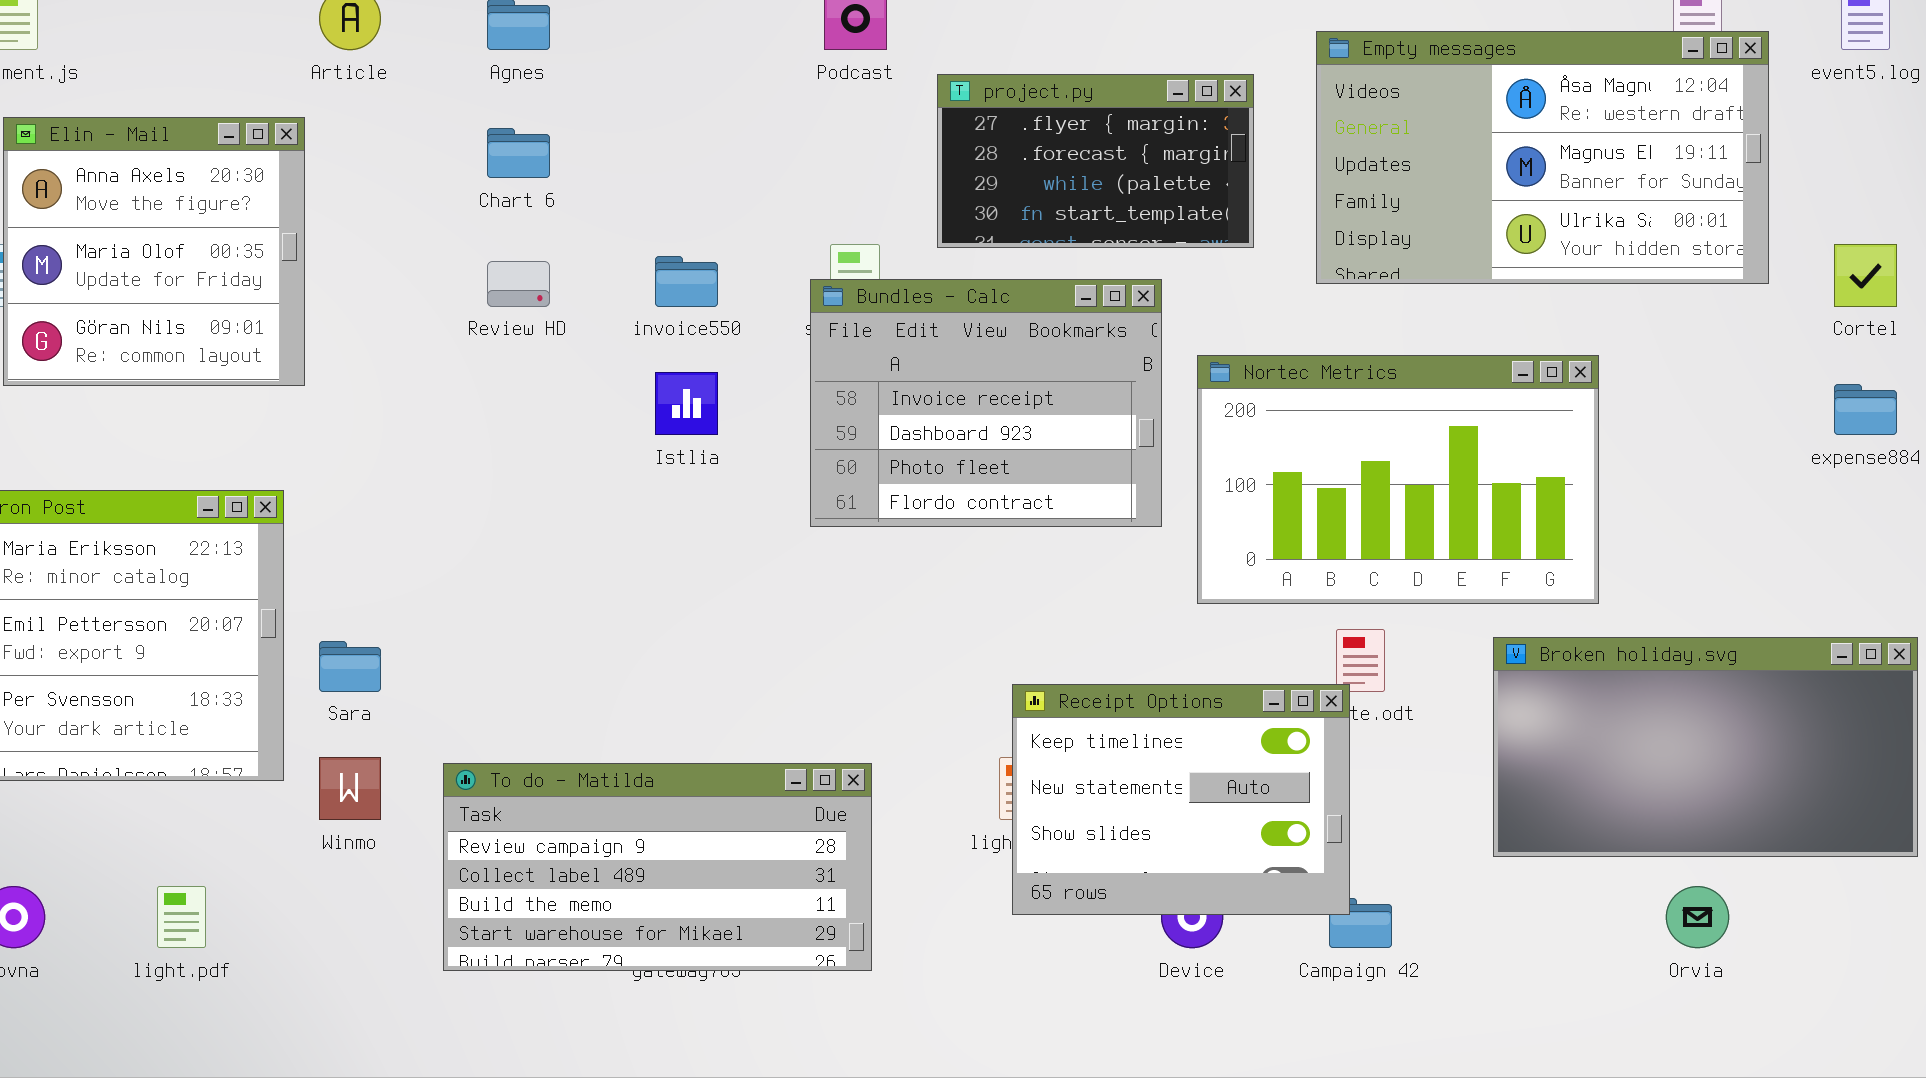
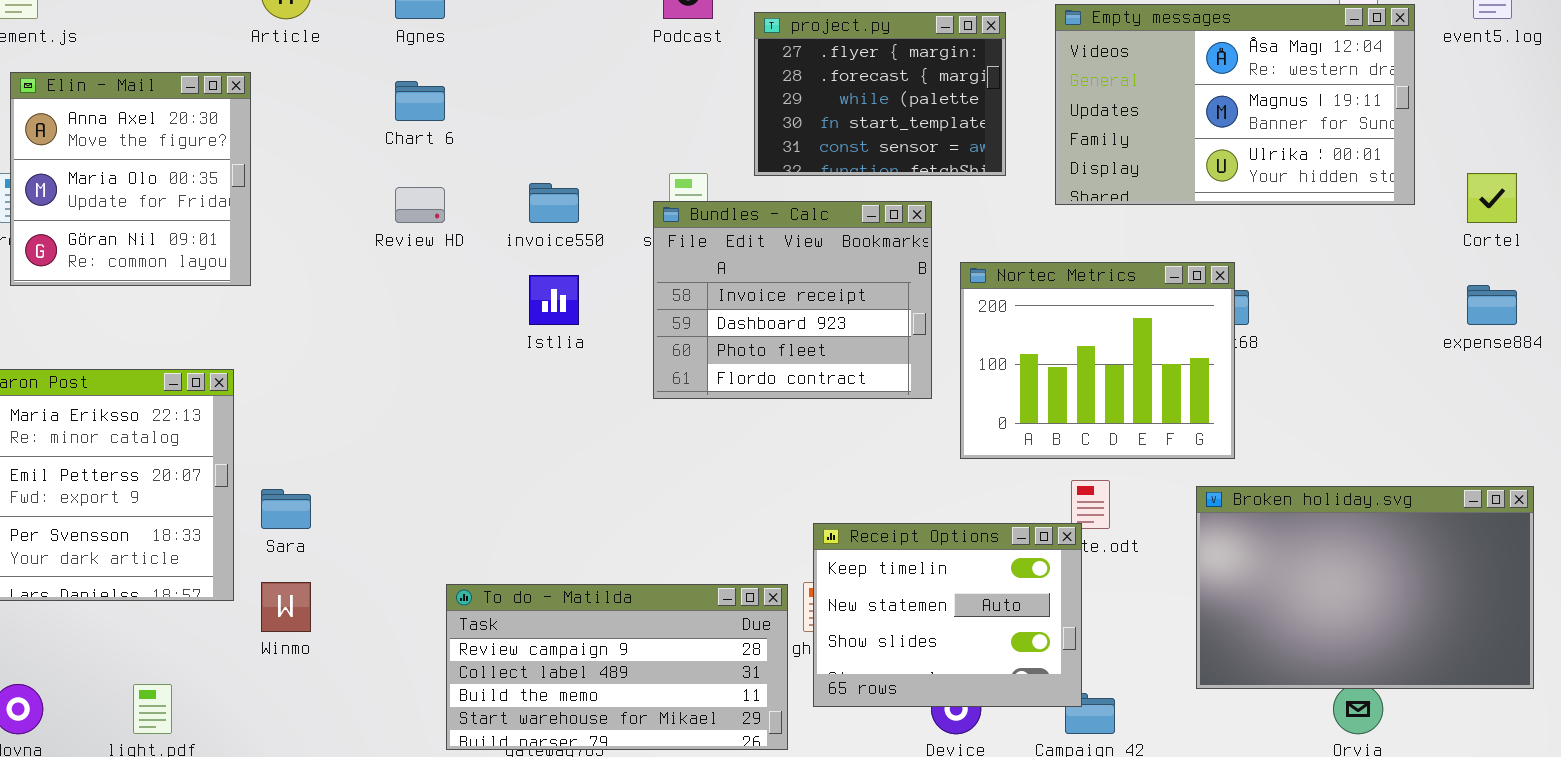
project.py: [937,74,1254,248] -> [754,12,1006,176], resized
Nortec Metrics: [1197,355,1599,604] -> [960,262,1235,459], resized
Broken holiday.svg: [1493,637,1918,857] -> [1196,486,1534,689], resized
To do - Matilda: [443,763,872,971] -> [446,584,788,750], moved

